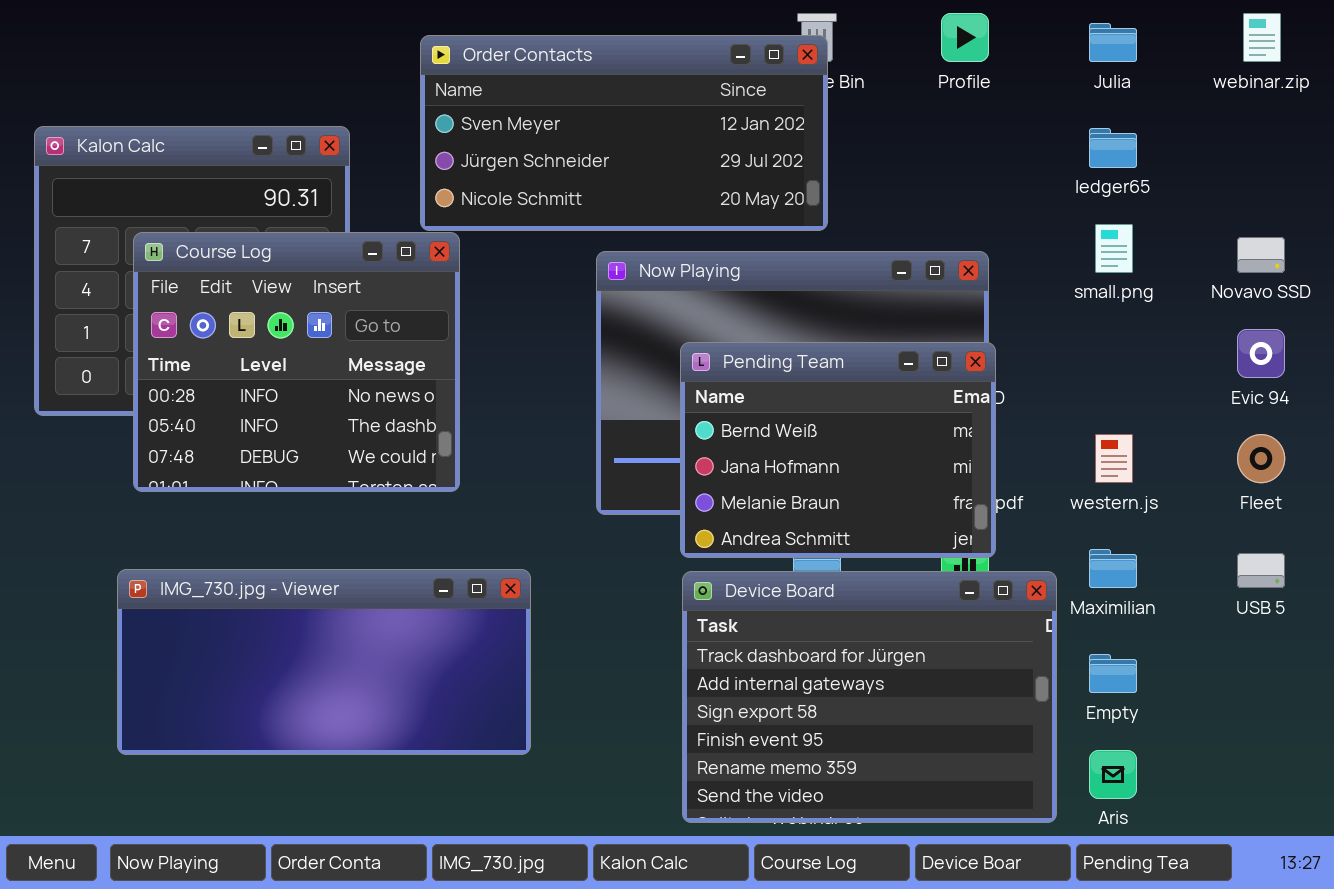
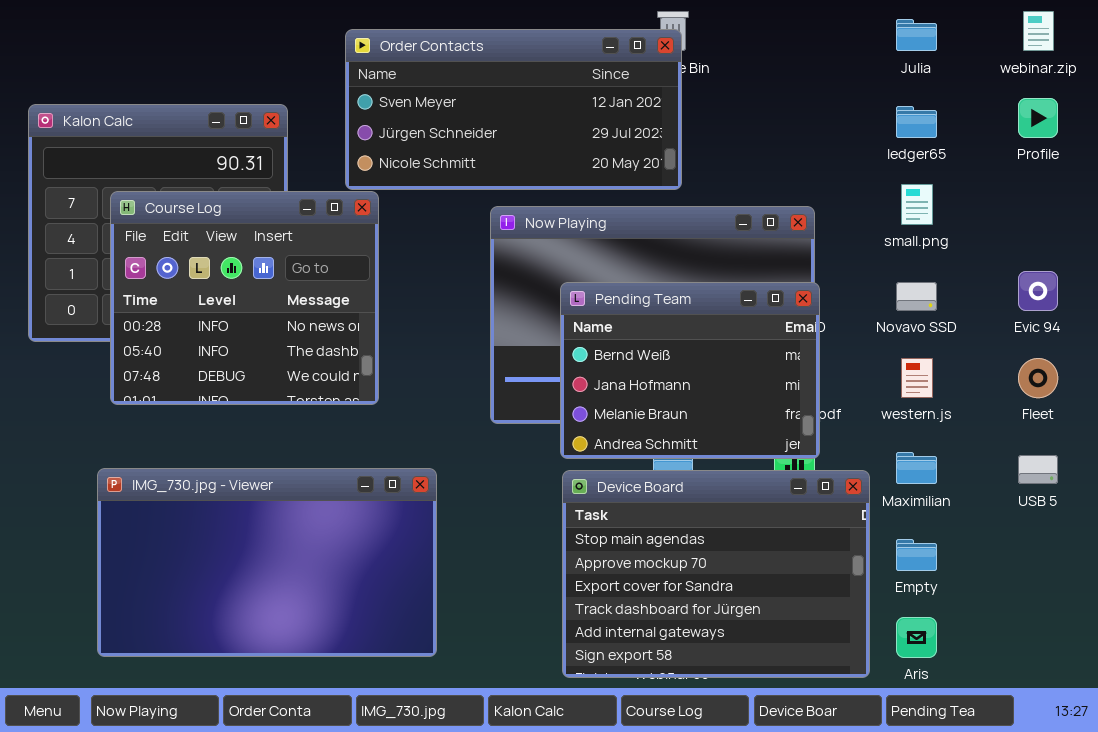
Profile: [941,13,989,62] -> [1018,98,1058,138], moved
Novavo SSD: [1237,237,1285,273] -> [896,282,937,311], moved
IMG_730.jpg - Viewer: [117,569,531,755] -> [97,468,437,657], resized
Device Board: [682,571,1057,823] -> [562,470,870,678], scrolled up 3 rows

